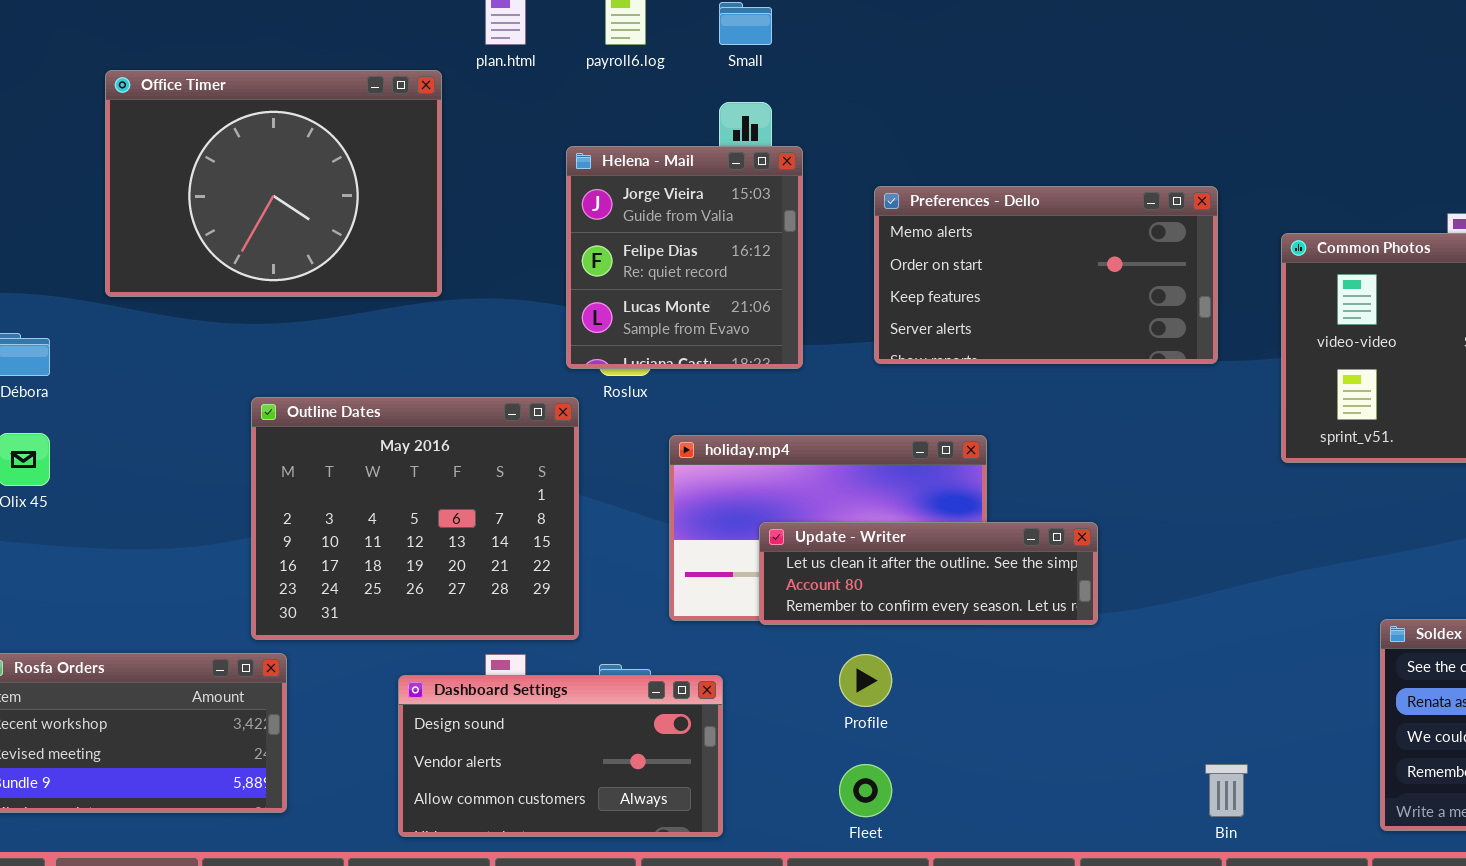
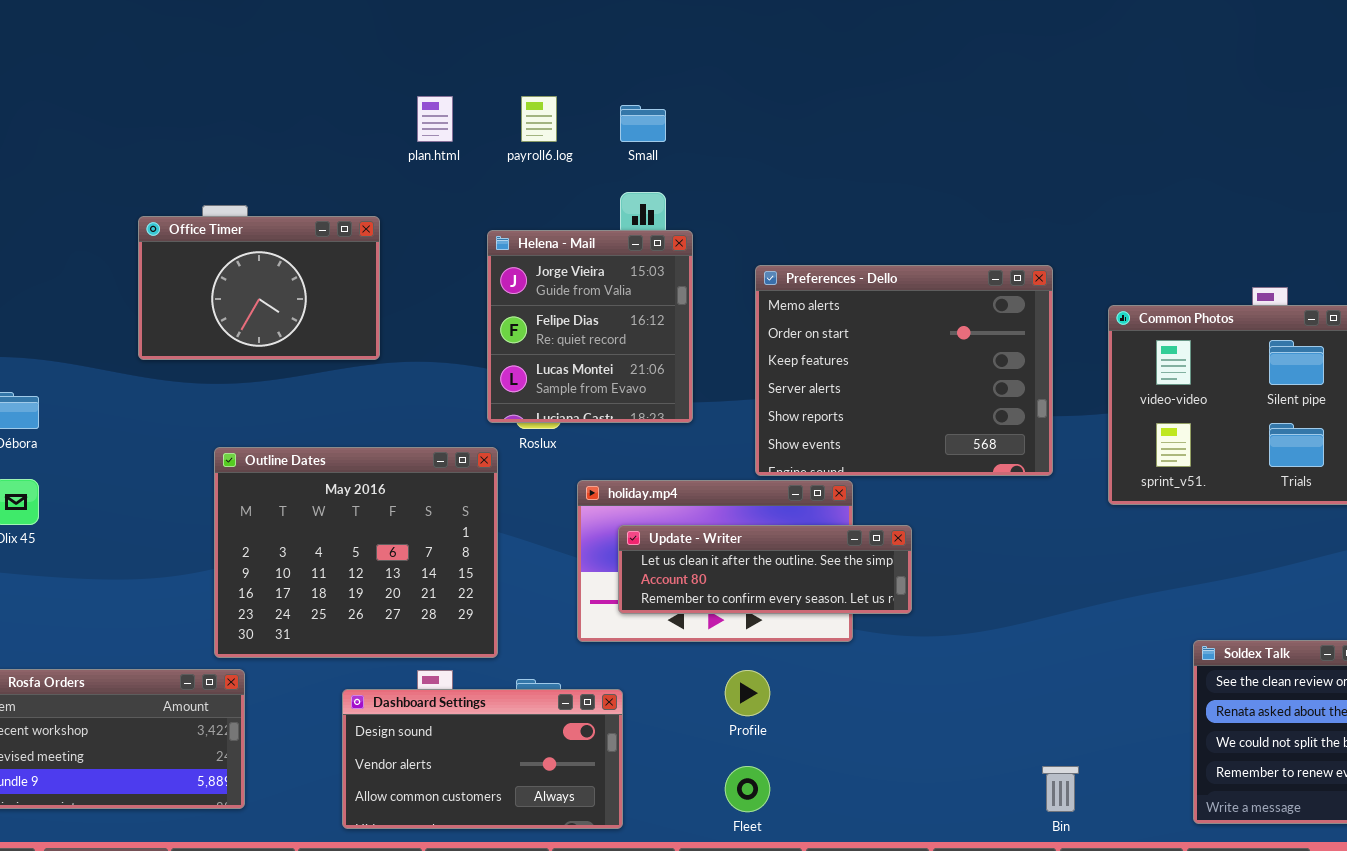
Office Timer: [105,70,442,297] -> [138,216,380,360], resized
Preferences - Dello: [874,186,1218,364] -> [755,265,1053,476], resized
Update - Writer: [759,522,1098,625] -> [618,525,912,614], moved

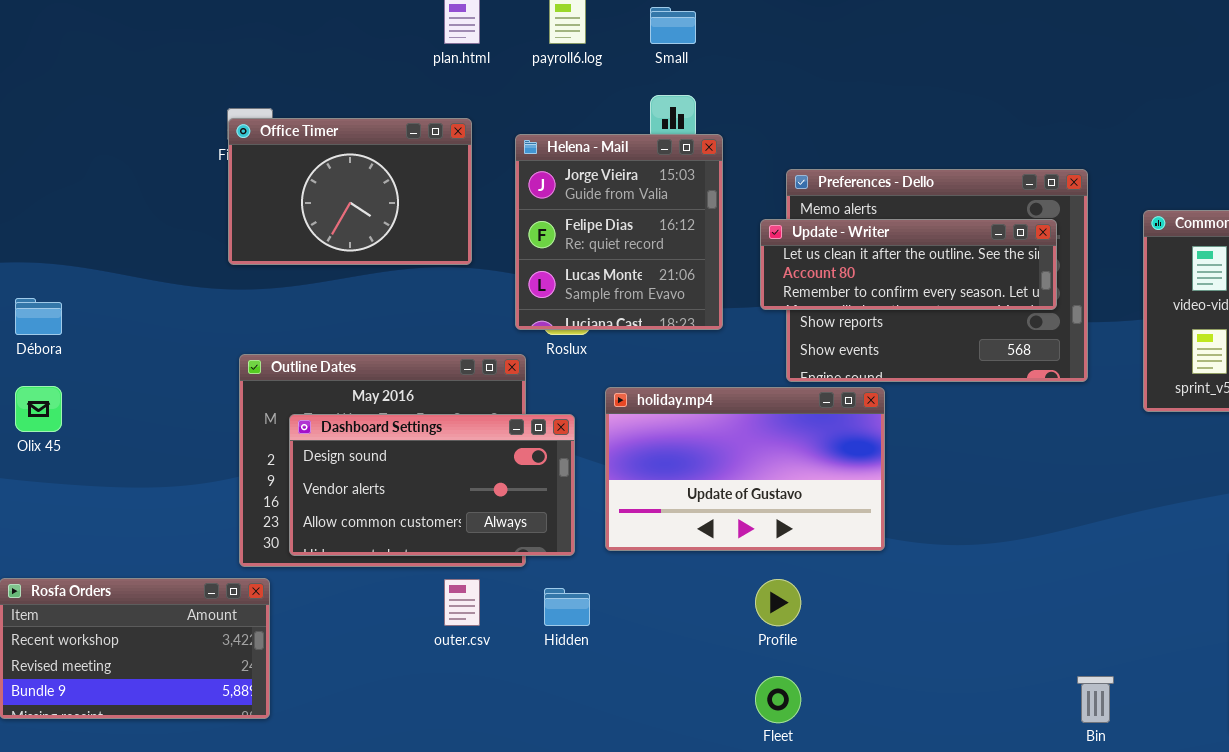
Office Timer: [138,216,380,360] -> [228,118,472,265], moved
Update - Writer: [618,525,912,614] -> [760,219,1057,310], moved
Dashboard Settings: [342,689,623,829] -> [289,414,575,556], moved

